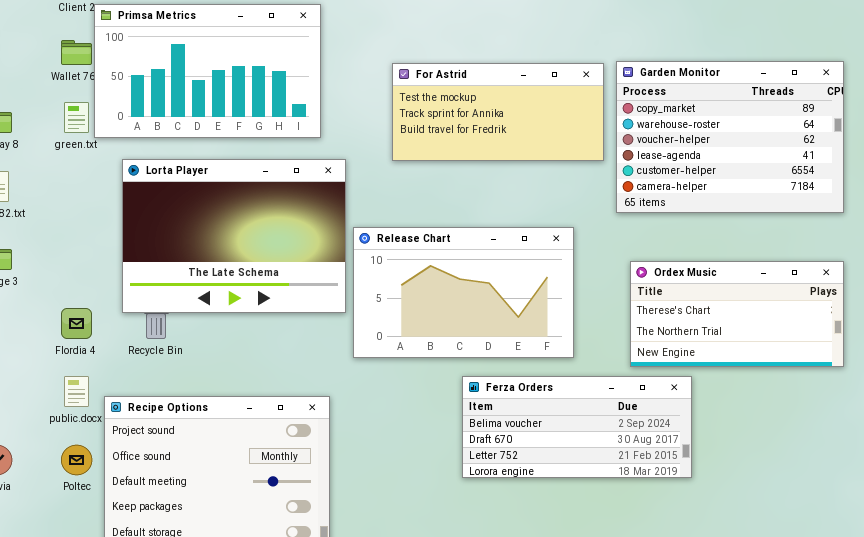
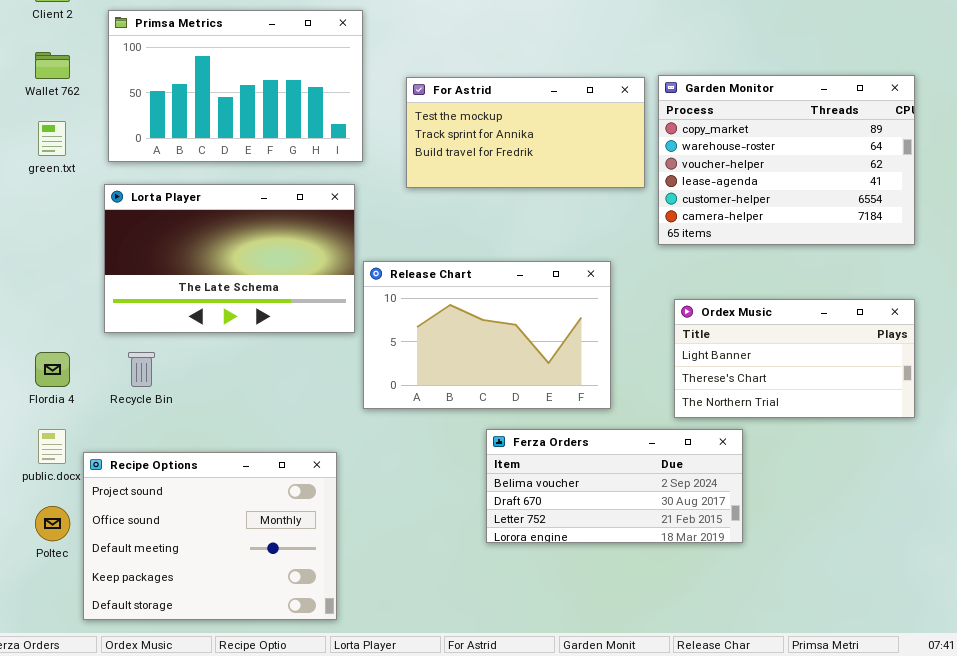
Primsa Metrics: [94,4,321,138] -> [108,10,363,162], moved
Lorta Player: [122,159,346,313] -> [104,184,355,333], resized
Ordex Music: [630,261,844,367] -> [674,299,915,418], scrolled up 1 row

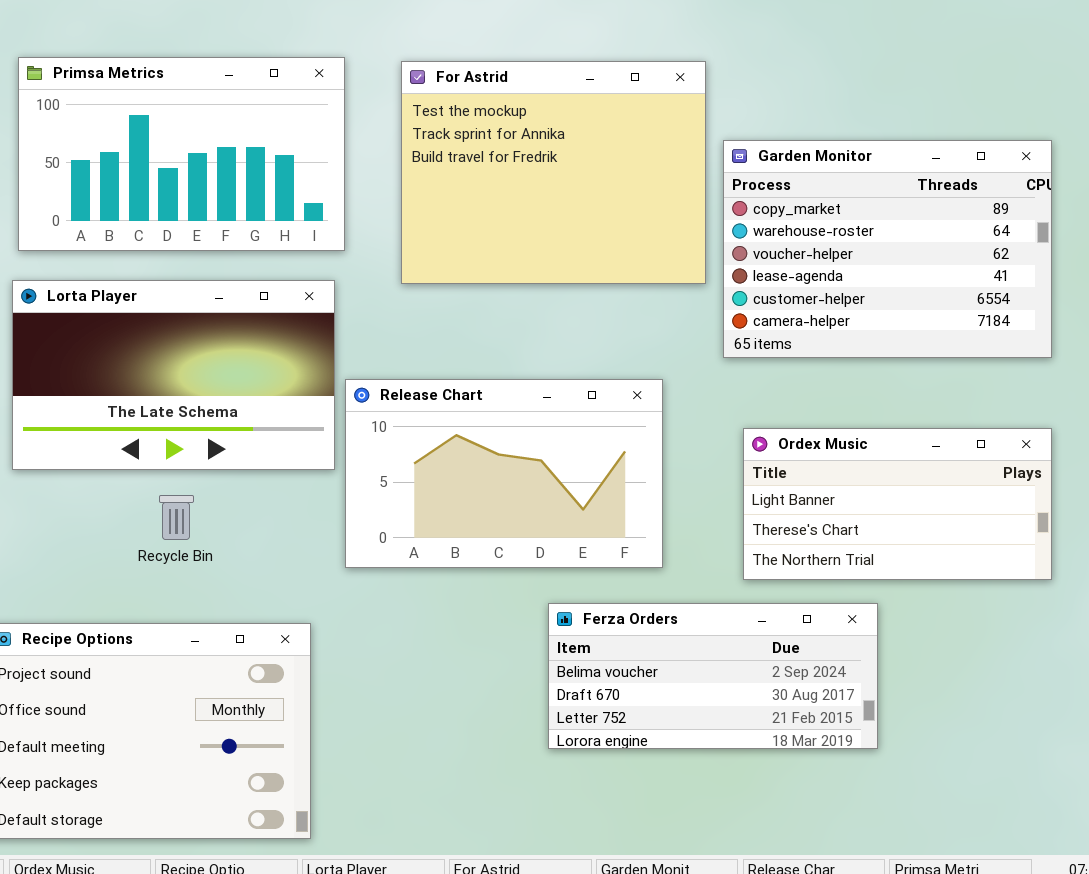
For Astrid: [406,77,645,188] -> [401,61,706,284], resized
Recycle Bin: [128,352,155,387] -> [159,495,194,540], moved
Ferza Orders: [486,429,743,543] -> [548,603,878,749], moved

